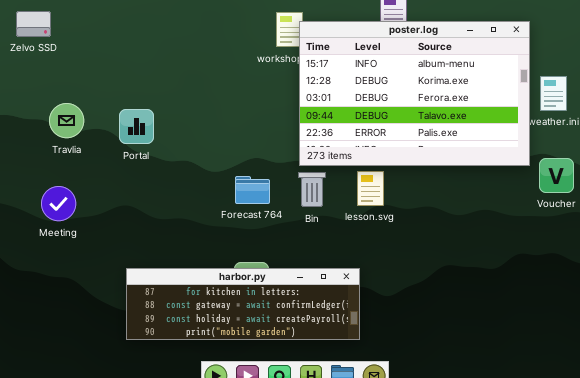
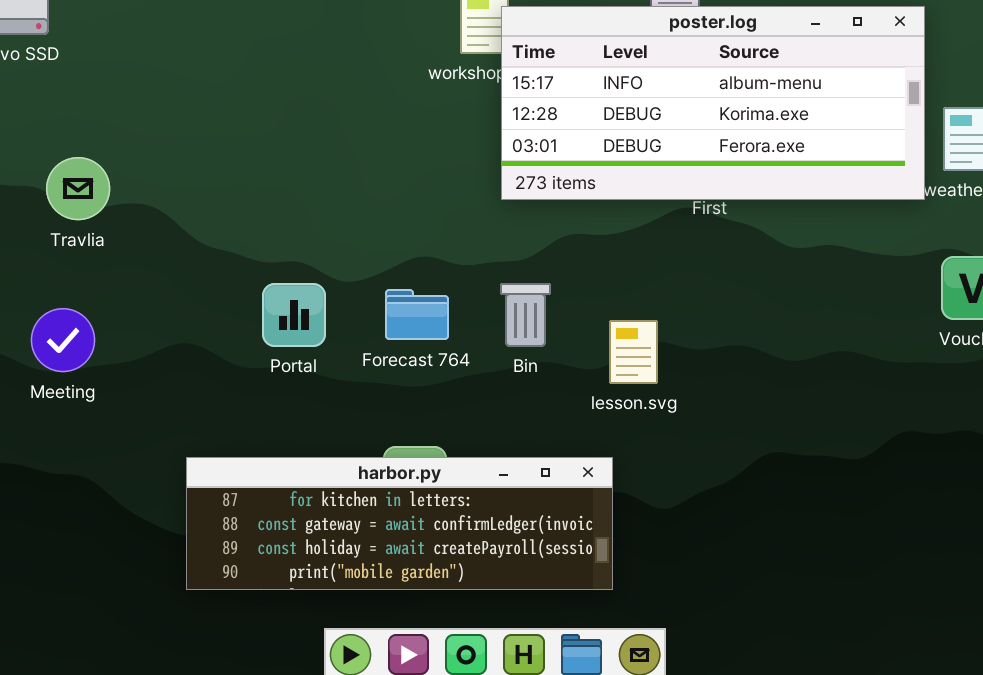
poster.log: [299,21,530,166] -> [501,6,925,200], resized
Portal: [119,109,154,144] -> [262,283,326,347], moved
lesson.svg: [357,171,384,206] -> [609,320,658,384], moved

